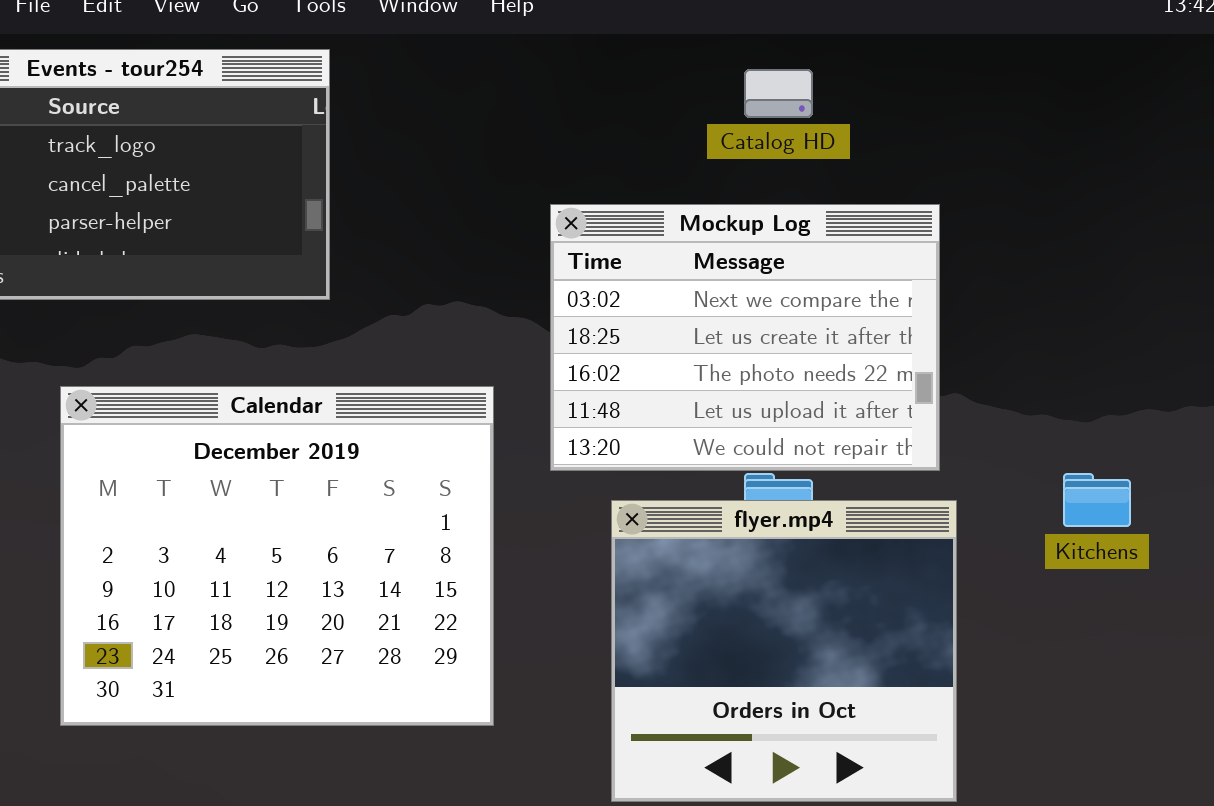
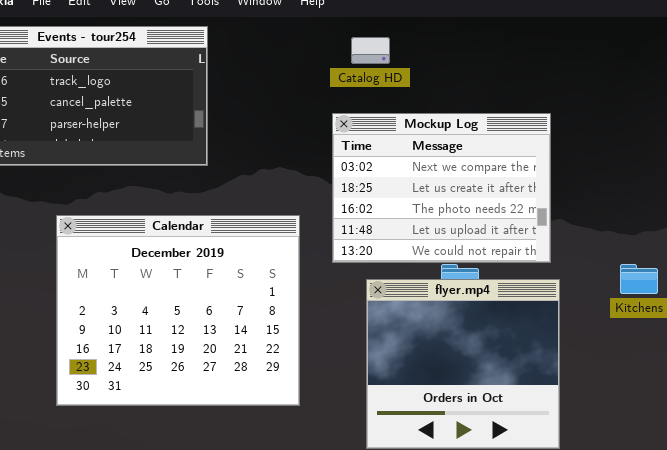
Catalog HD: [744,69,813,118] -> [351,37,390,64], moved

